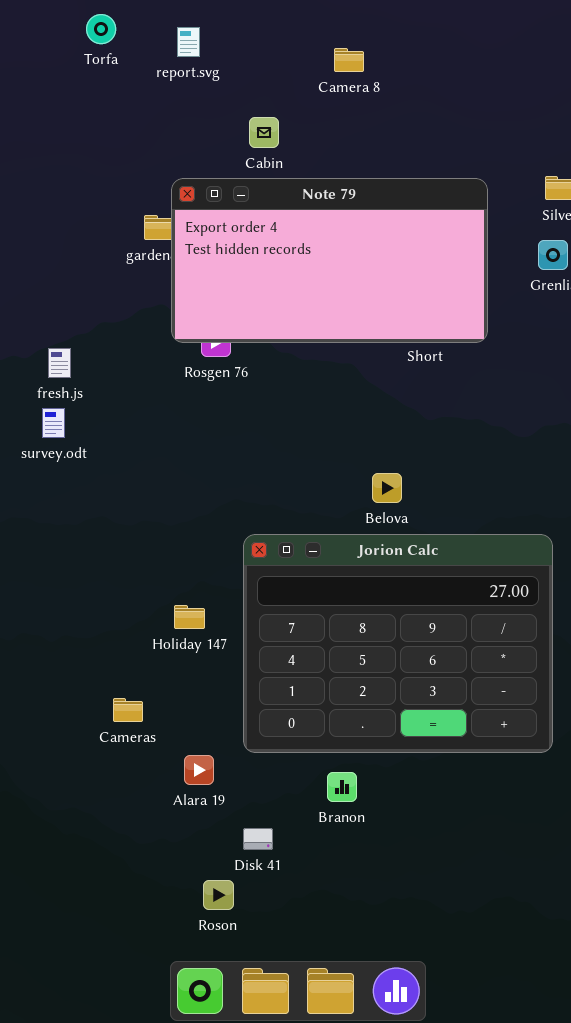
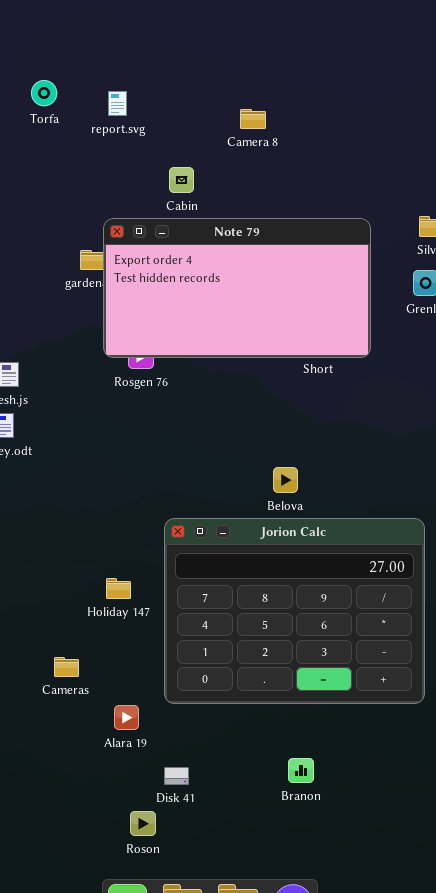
Branon: [327,772,357,802] -> [288,758,314,783], moved

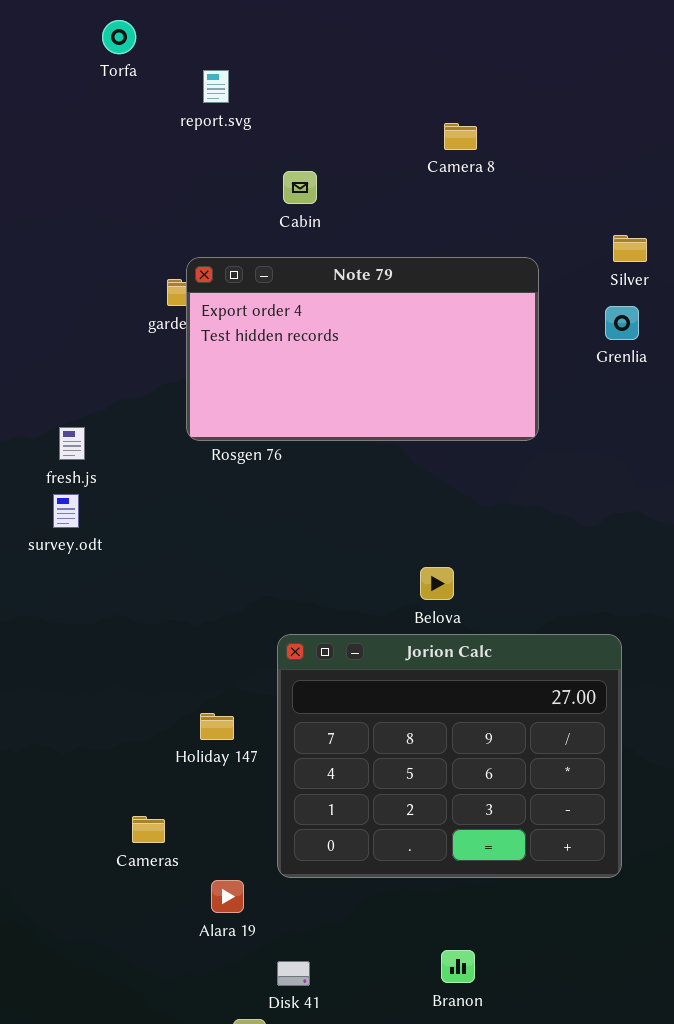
Torfa: [31,80,57,106] -> [102,20,136,54], moved
Camera 8: [240,109,266,129] -> [444,123,477,150], moved
Note 79: [103,218,371,358] -> [186,257,539,441], moved

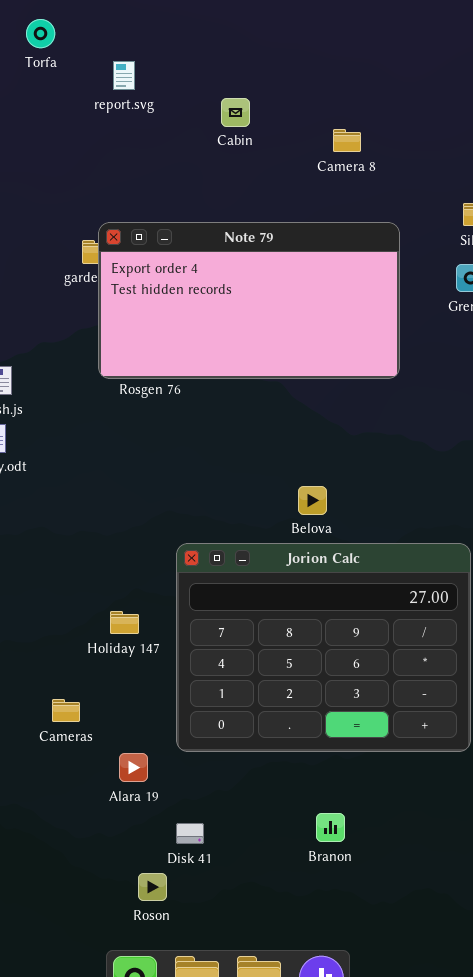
Camera 8: [444,123,477,150] -> [333,129,361,152], moved
Cabin: [283,171,317,204] -> [221,98,250,127], moved

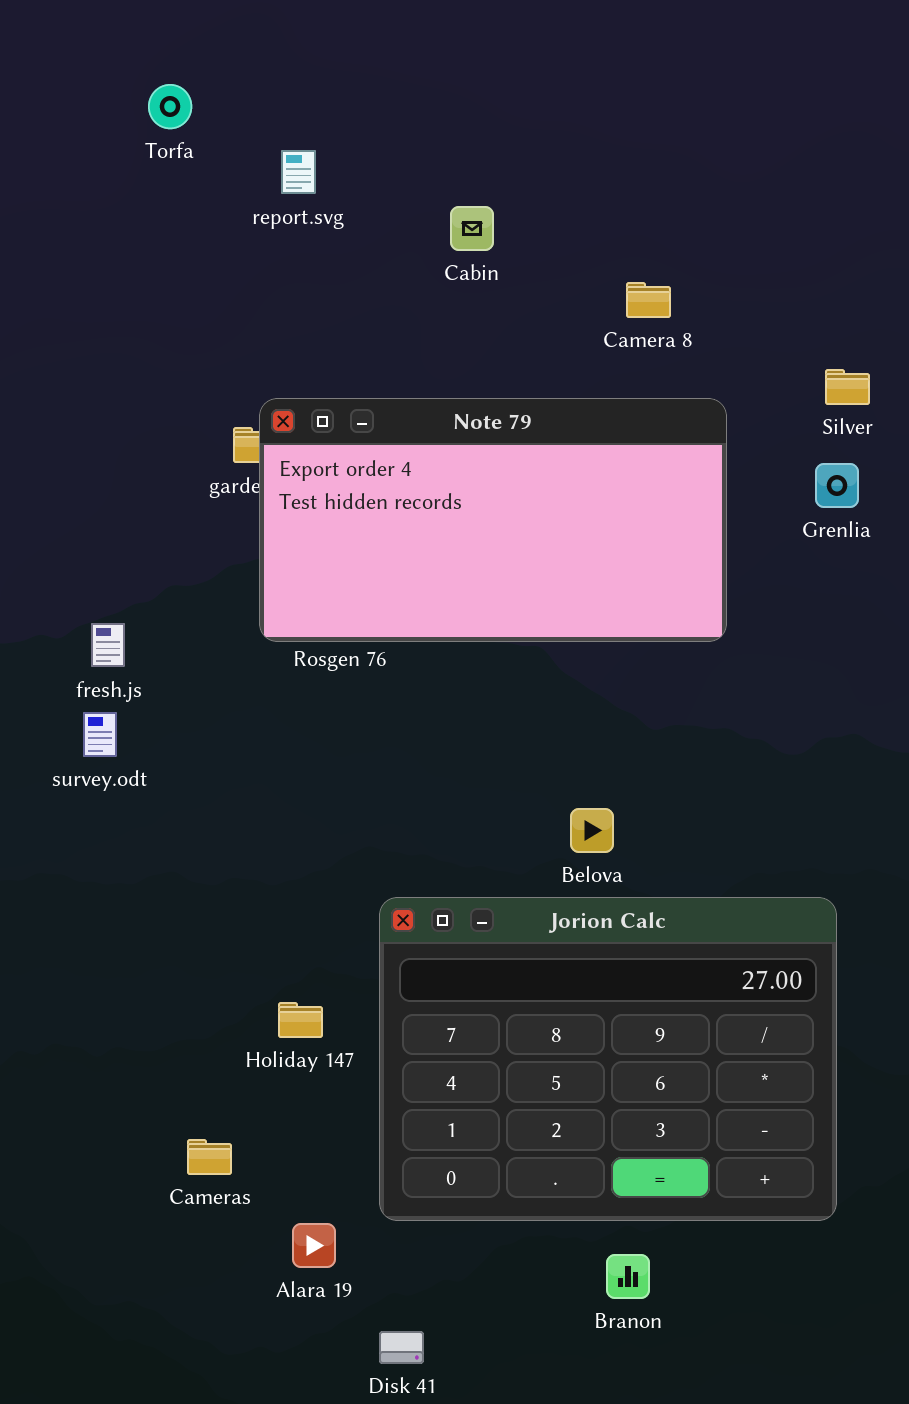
Camera 8: [333,129,361,152] -> [626,282,671,318], moved
Branon: [316,813,345,842] -> [606,1254,650,1299], moved

